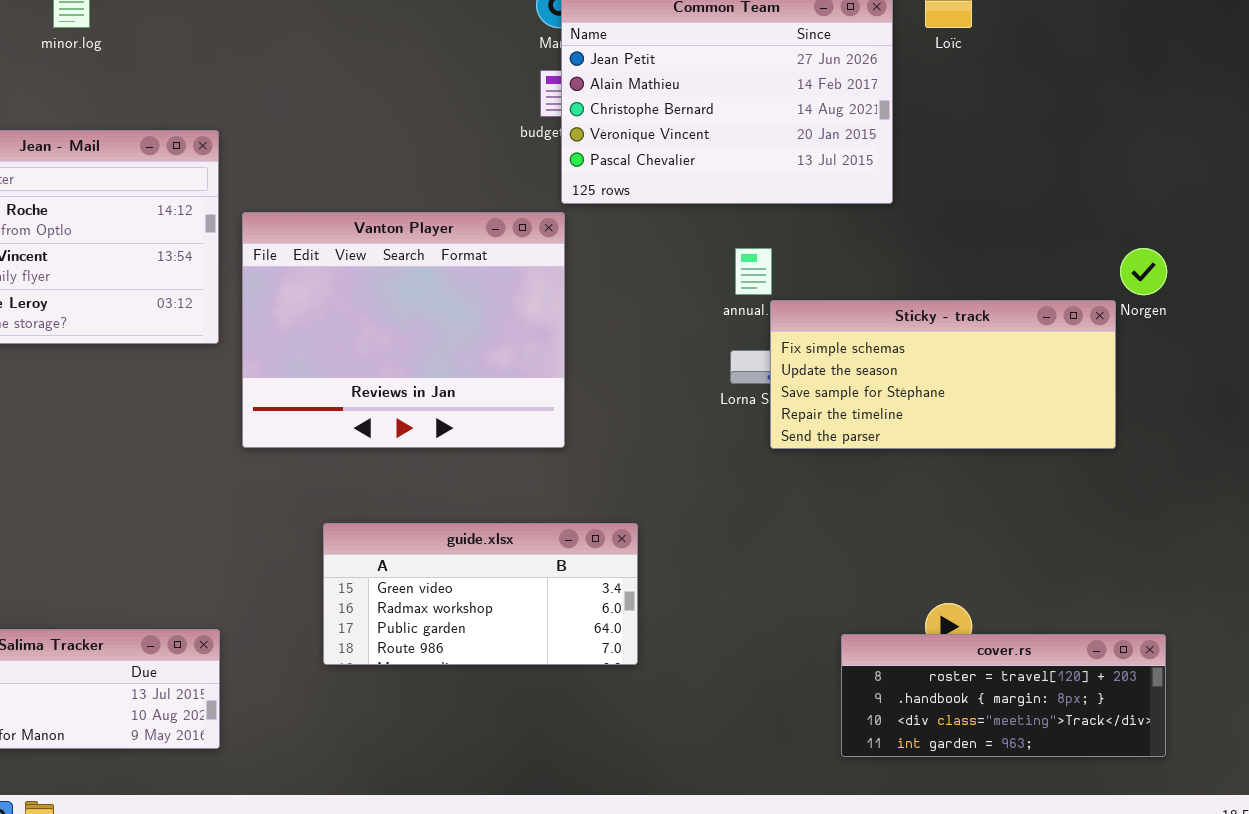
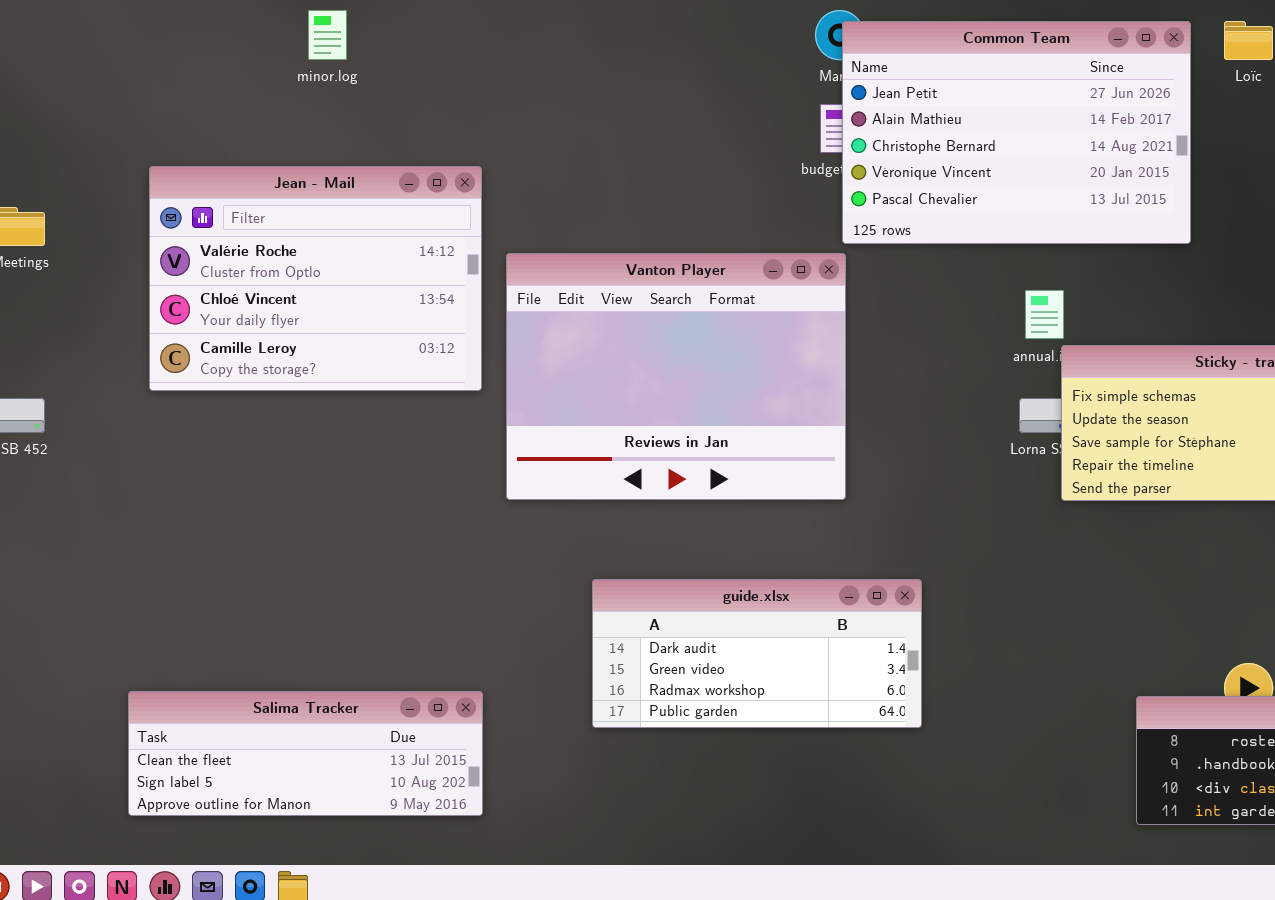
guide.xlsx: [323,523,638,665] -> [592,579,922,728], scrolled up 1 row

